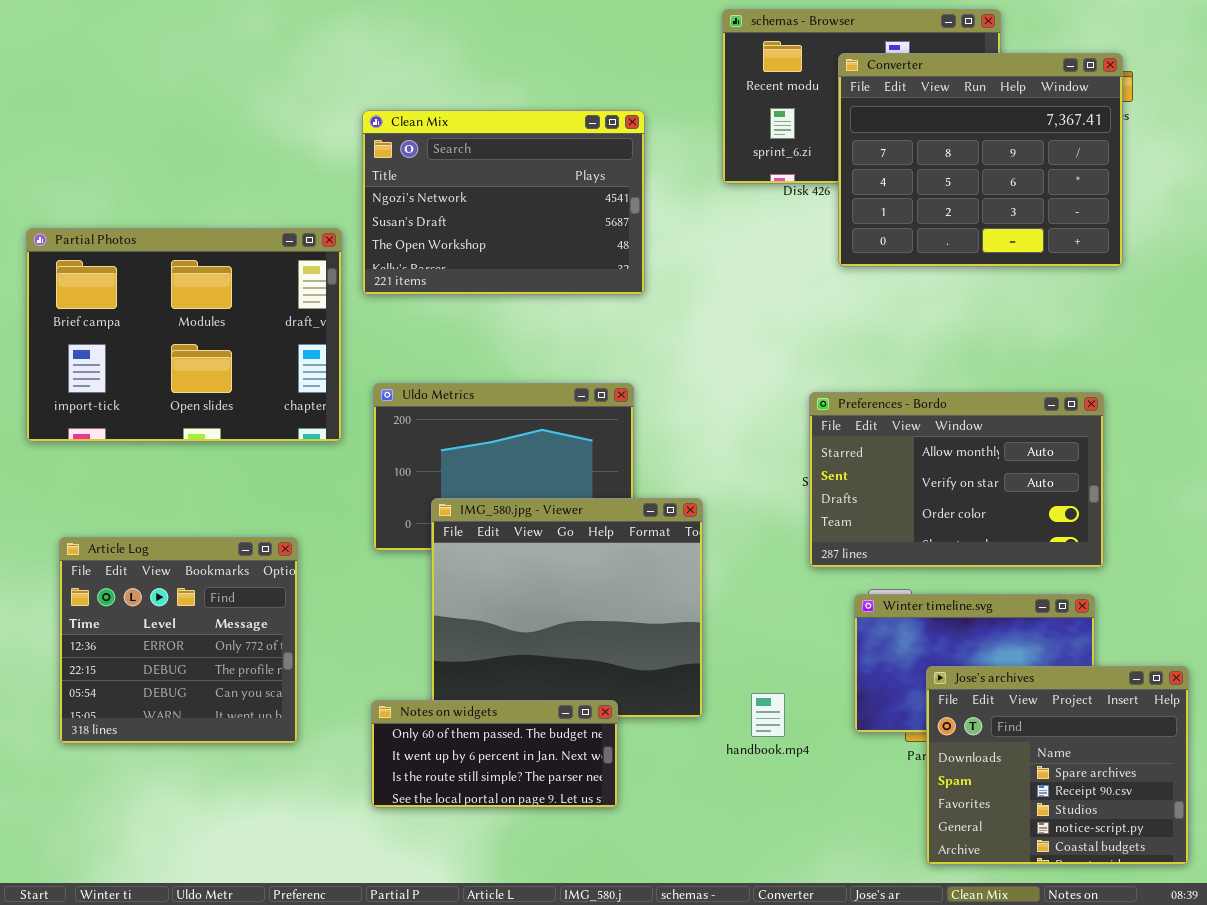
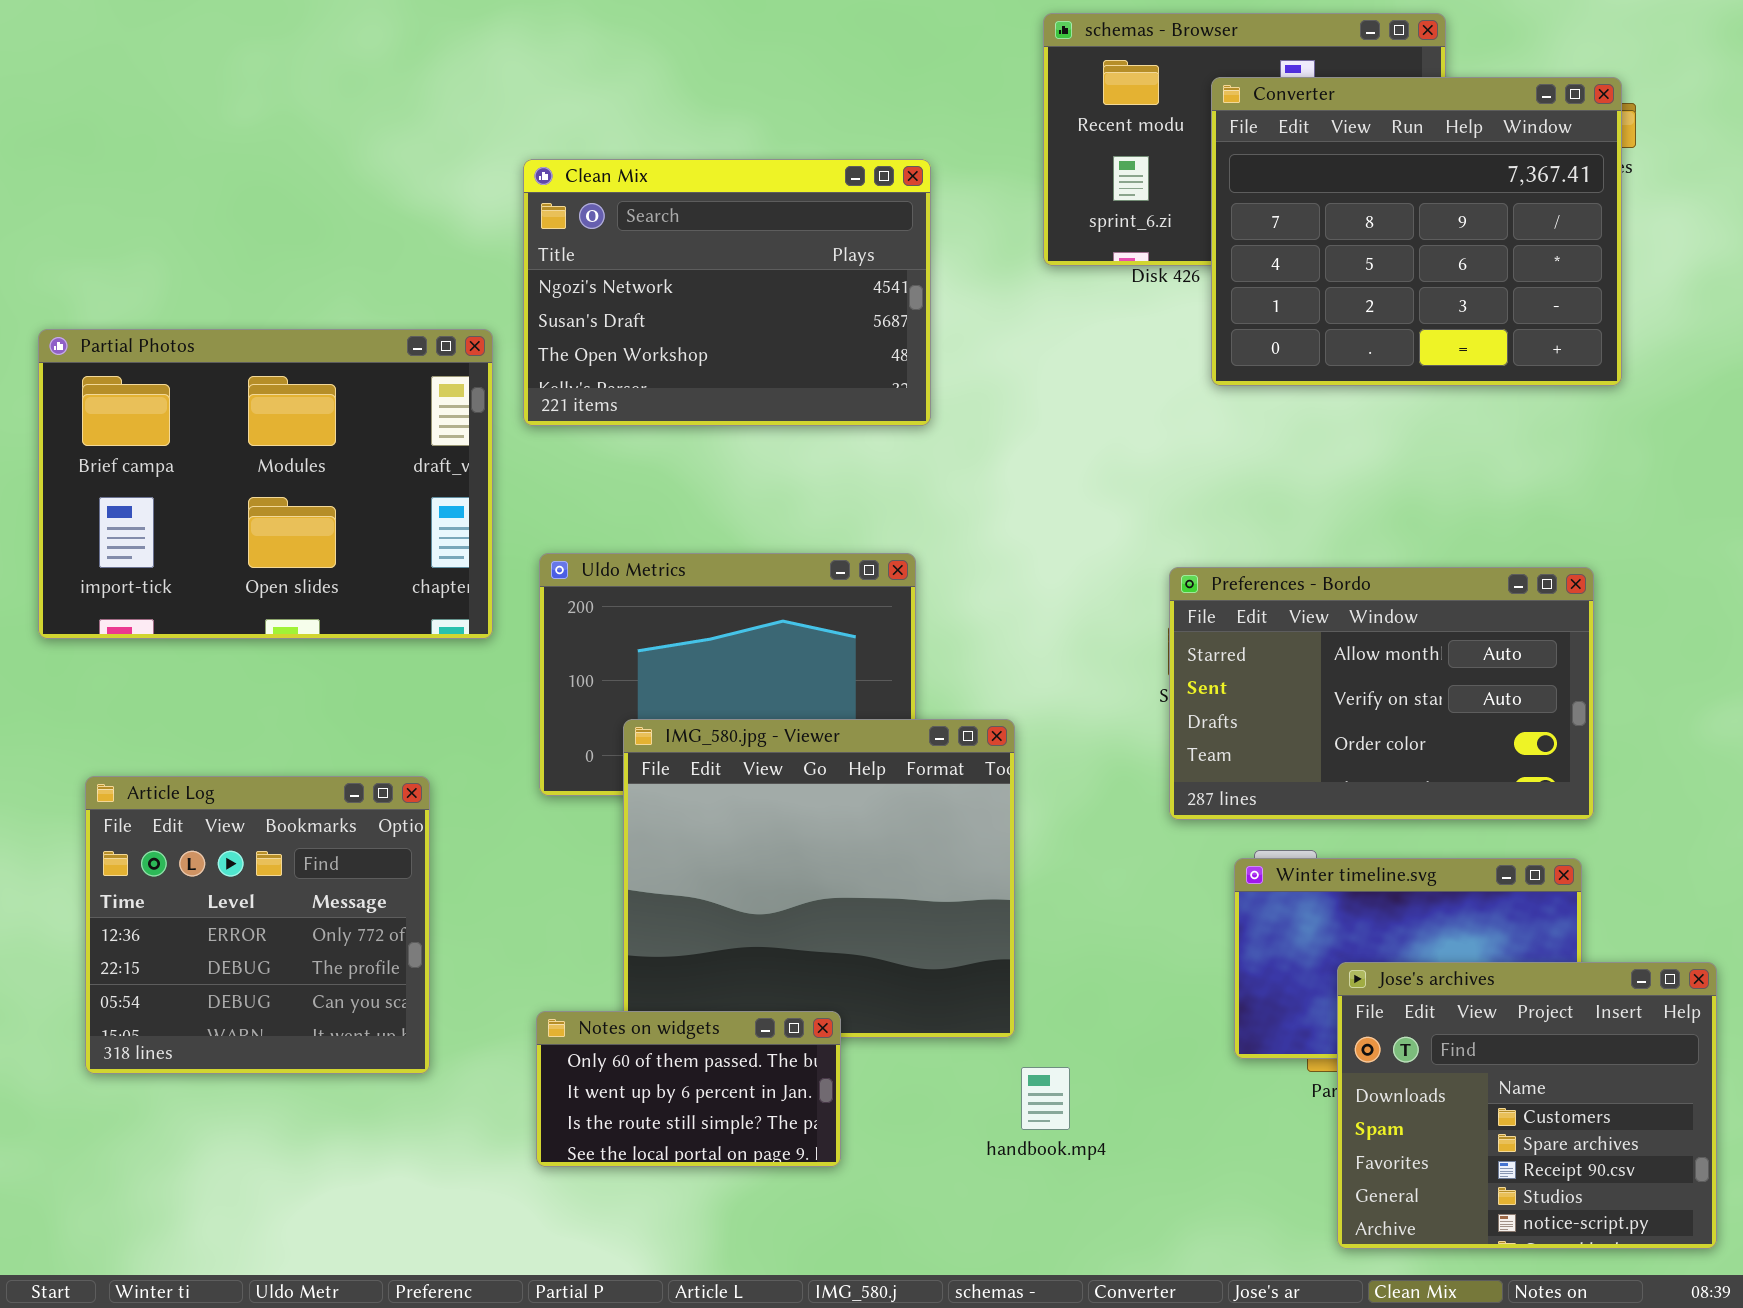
Jose's archives: [926,666,1189,865] -> [1337,962,1717,1249], scrolled up 1 row
handbook.mp4: [751,693,785,737] -> [1021,1067,1070,1130], moved
Notes on widgets: [371,700,618,808] -> [536,1011,841,1167], resized

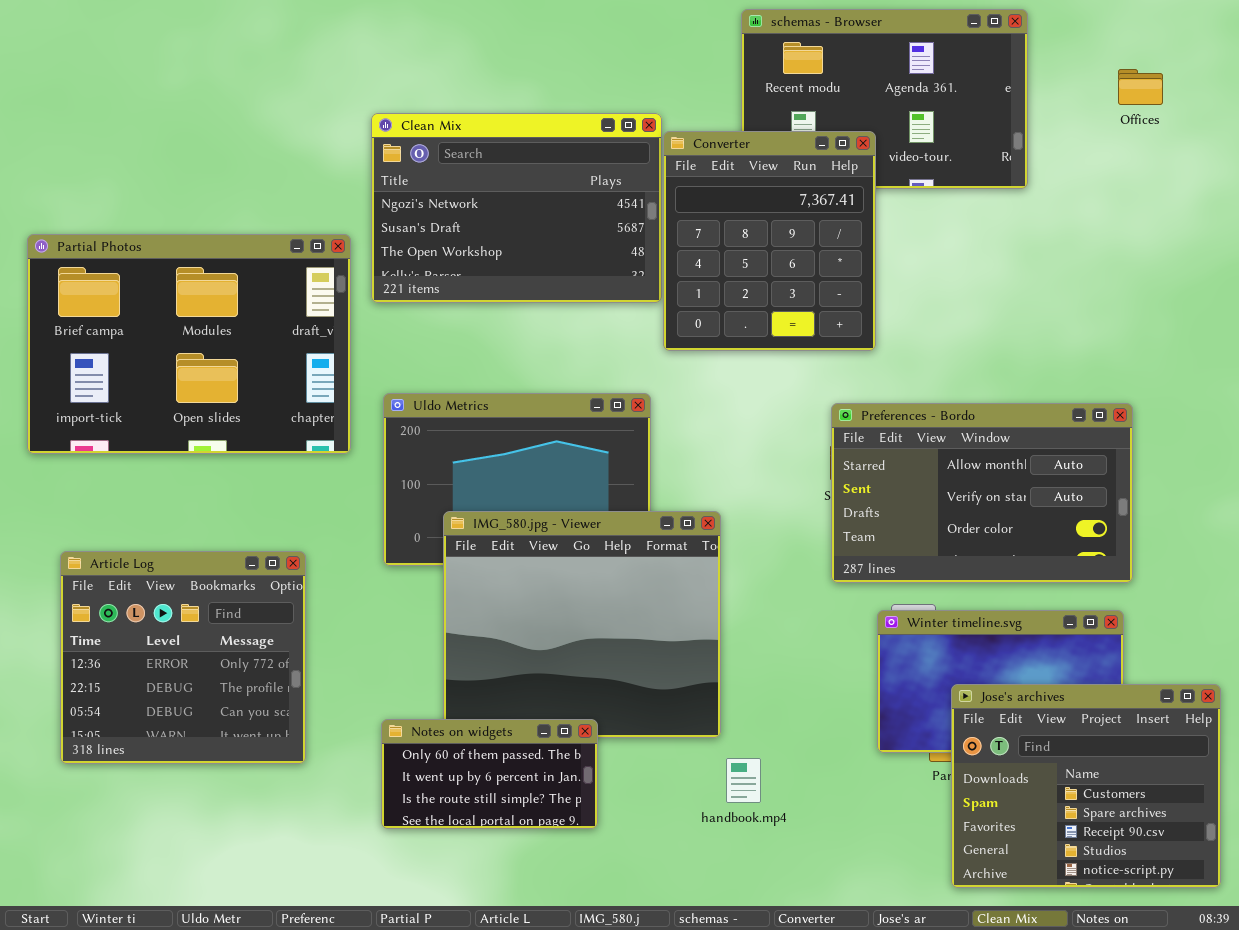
Converter: [1211,77,1622,386] -> [663,131,876,351], moved, resized

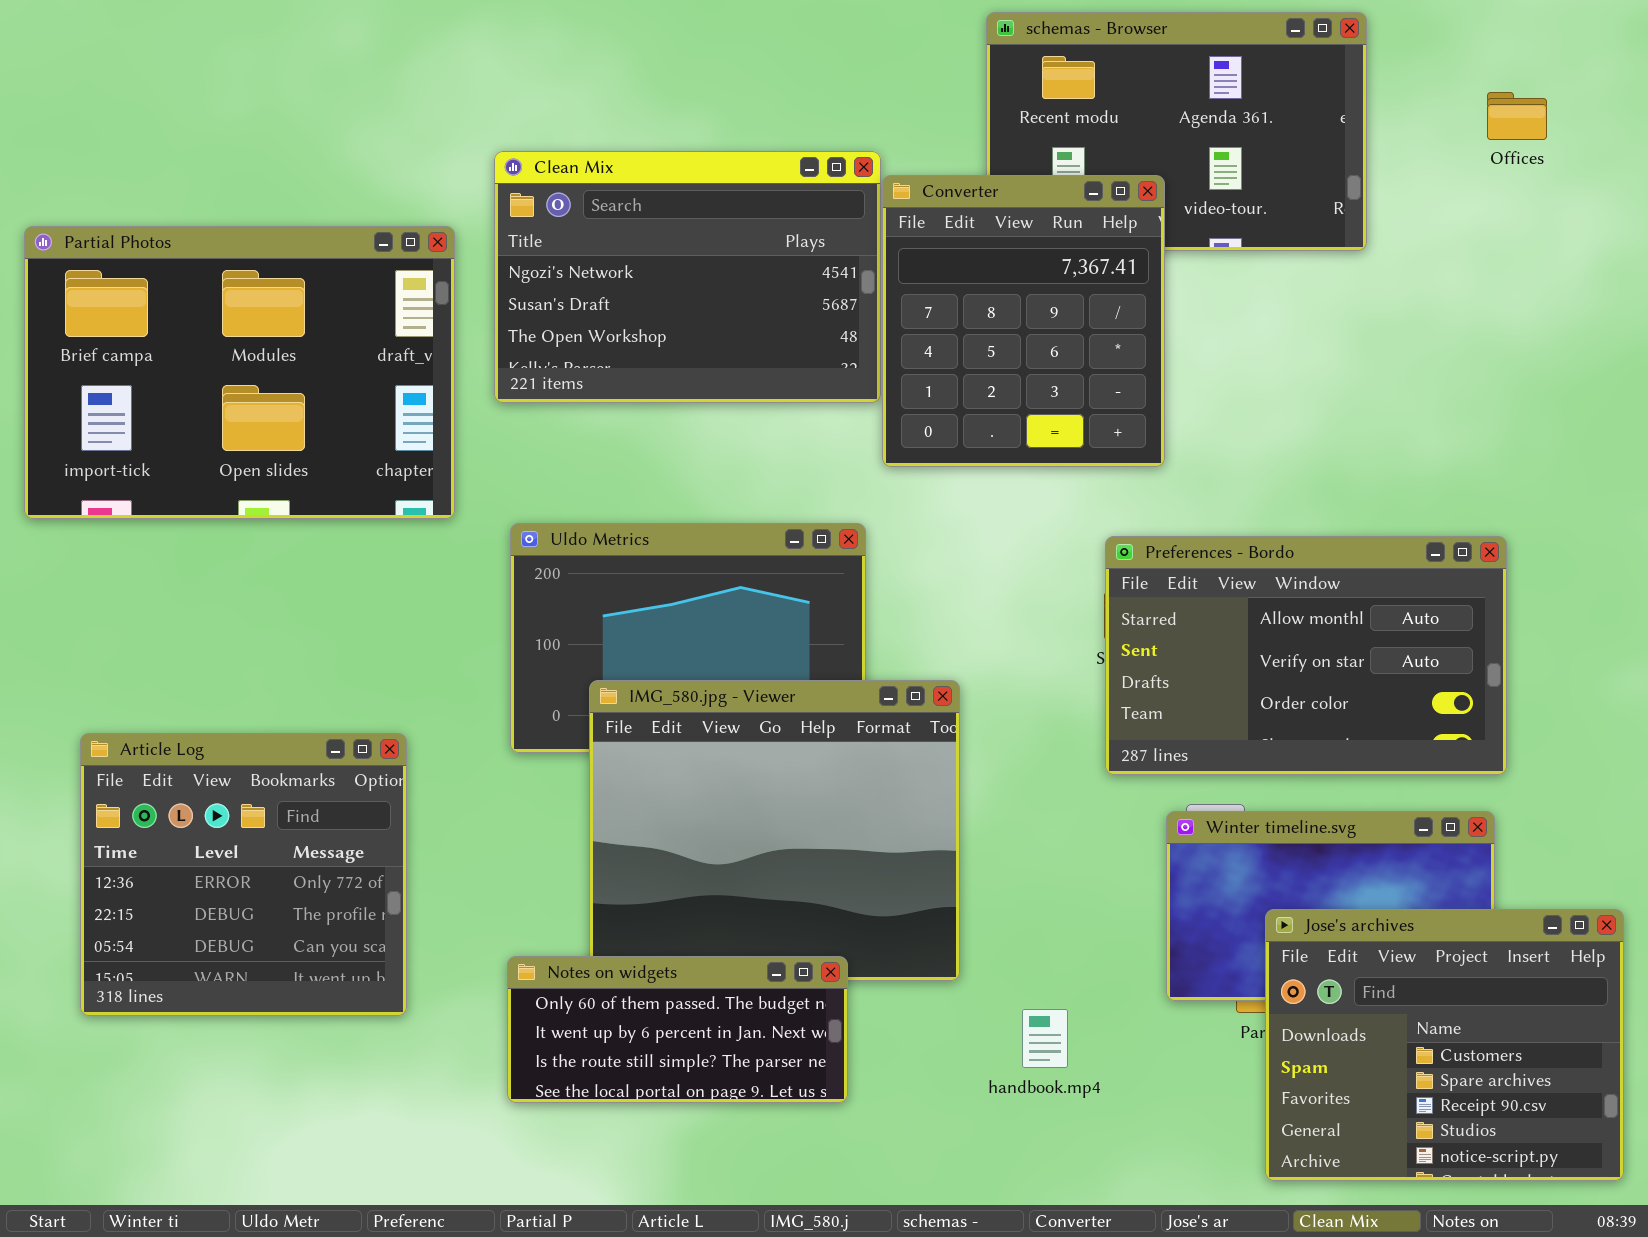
Partial Photos: [27,234,351,454] -> [24,226,455,519], moved
Notes on widgets: [381,719,598,829] -> [507,956,848,1103], resized
handbook.mp4: [726,758,761,803] -> [1022,1009,1068,1068], moved

